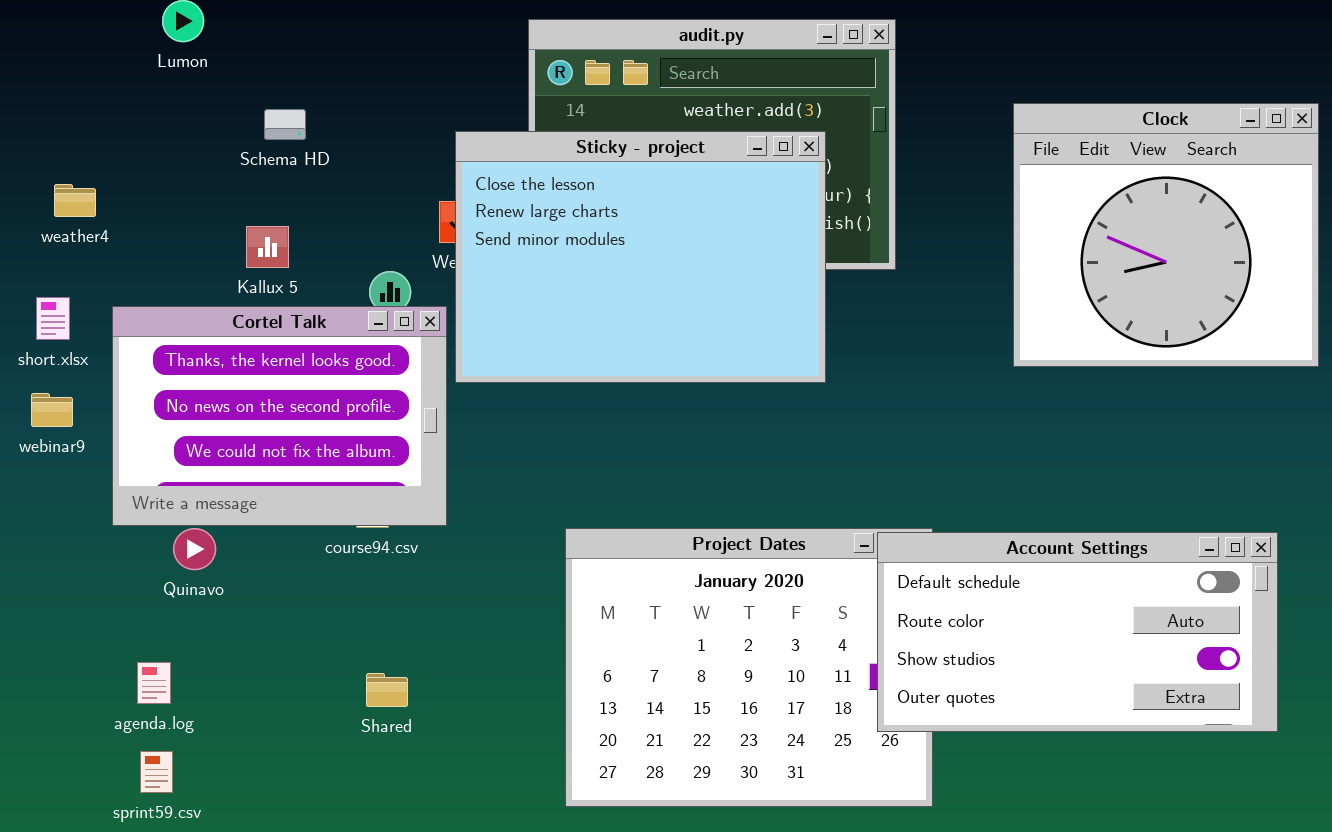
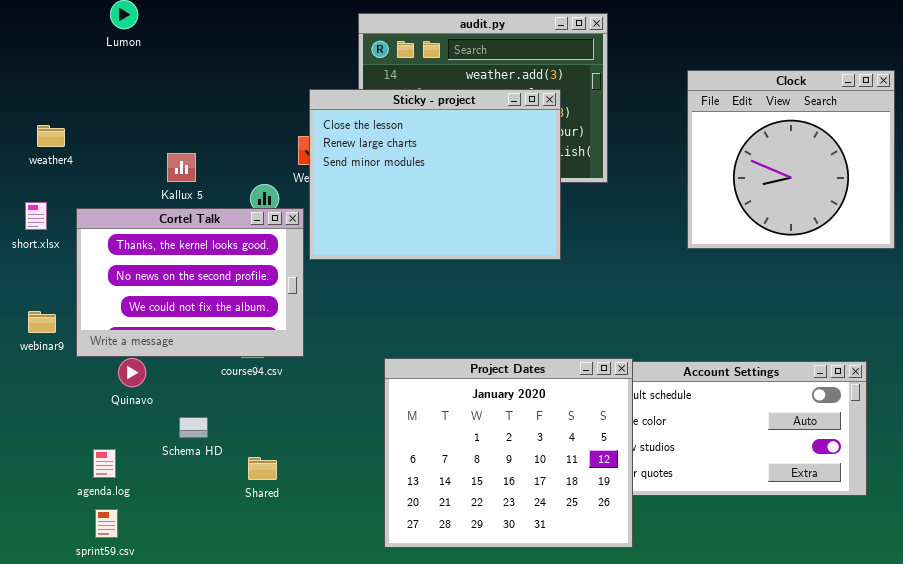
Schema HD: [264,109,306,140] -> [179,417,208,438], moved
webinar9: [31,393,73,427] -> [28,311,56,333], moved
Project Dates: [565,528,933,807] -> [384,358,633,548], raised

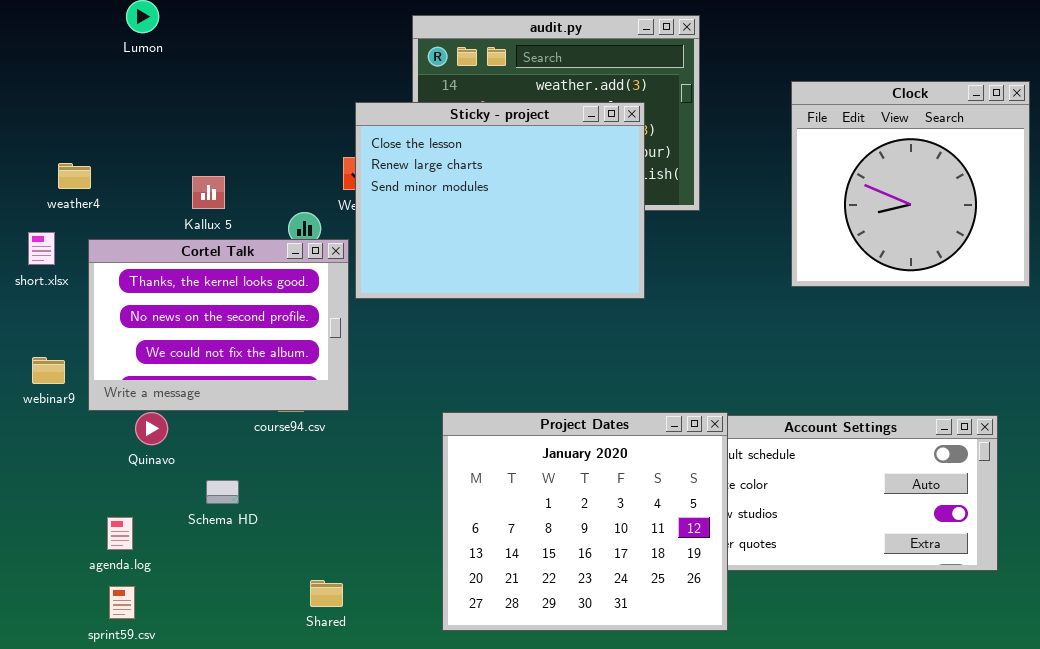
weather4: [37,125,65,147] -> [58,163,91,189], moved
Shared: [248,457,277,480] -> [310,580,343,607], moved

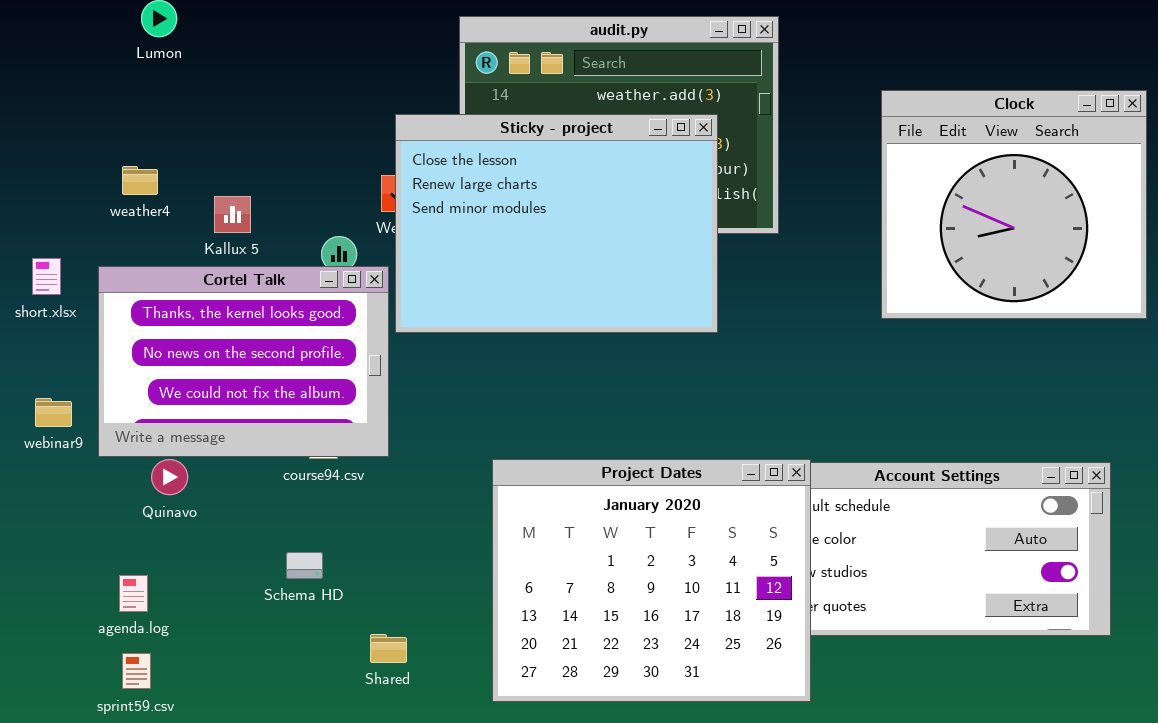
weather4: [58,163,91,189] -> [122,166,158,195], moved
Schema HD: [206,480,239,504] -> [286,552,323,579], moved
Shared: [310,580,343,607] -> [370,634,407,663], moved

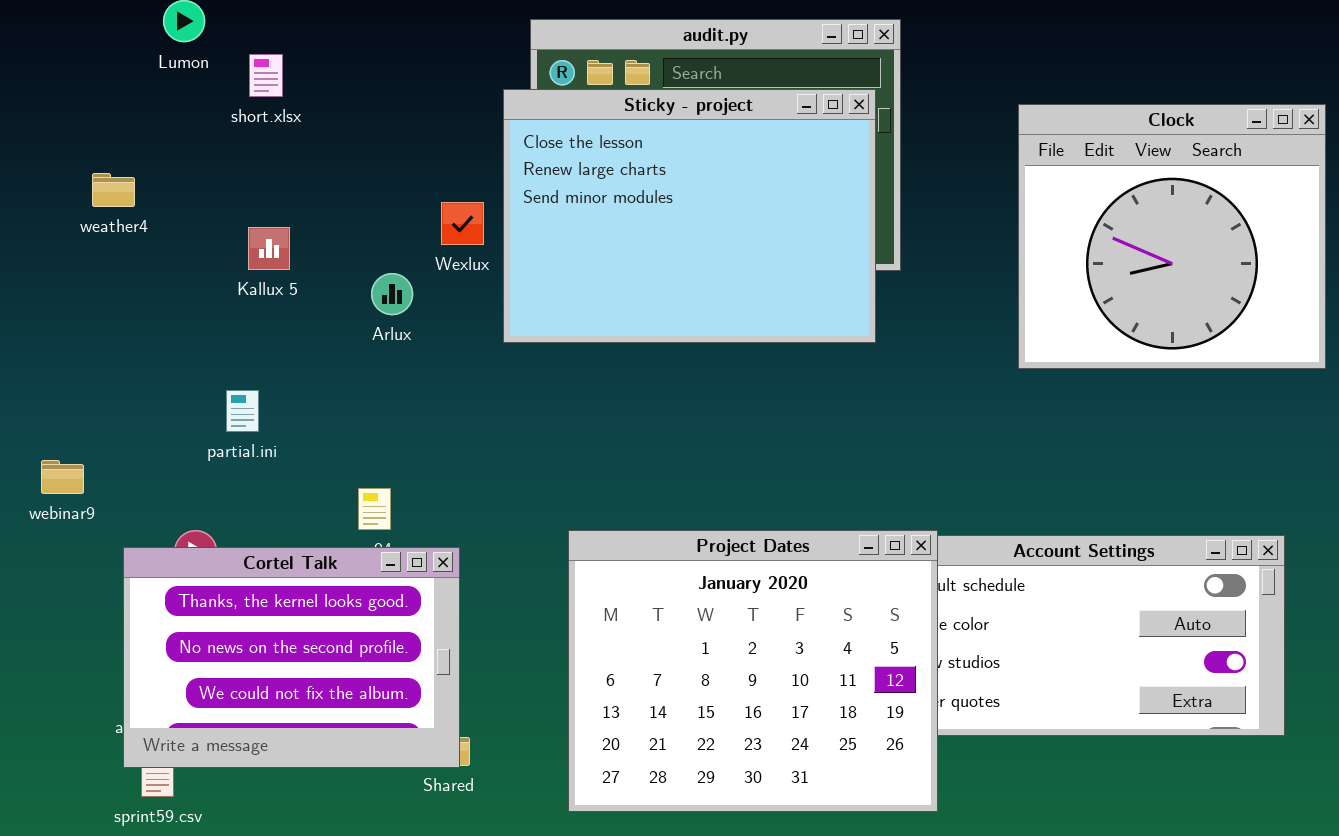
Sticky - project: [395,114,718,333] -> [503,89,876,343], moved
weather4: [122,166,158,195] -> [92,173,135,207], moved
short.xlsx: [32,258,61,295] -> [249,54,283,97], moved
Cortel Talk: [98,266,389,457] -> [123,547,460,768], moved

